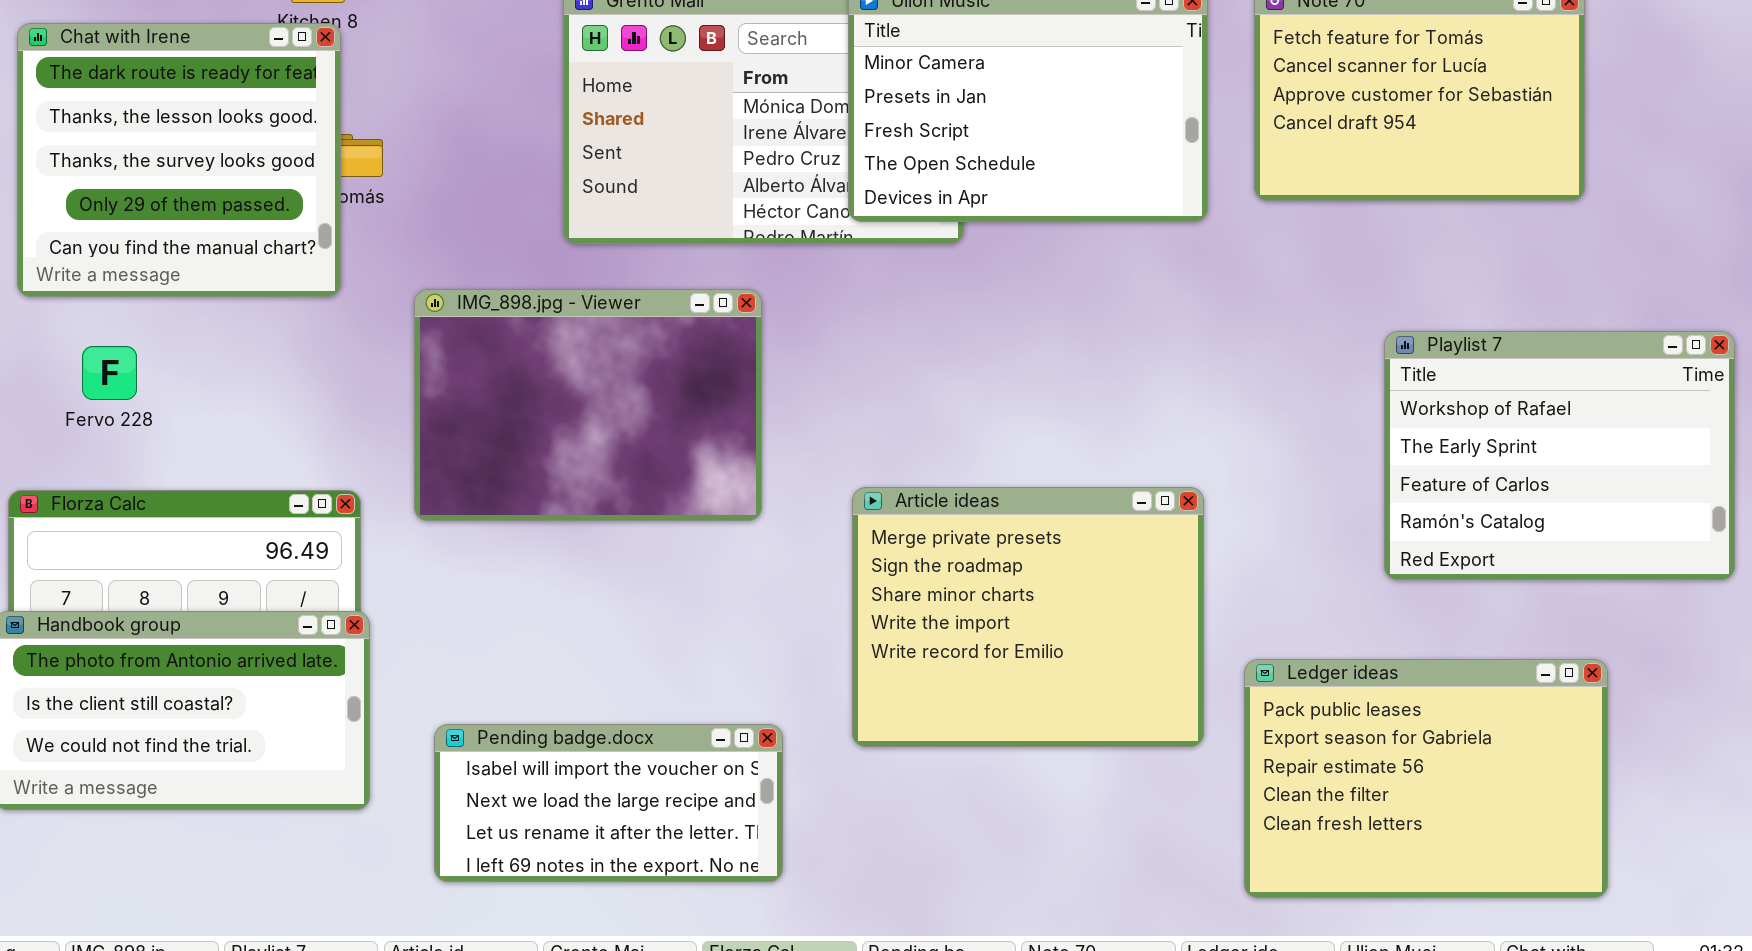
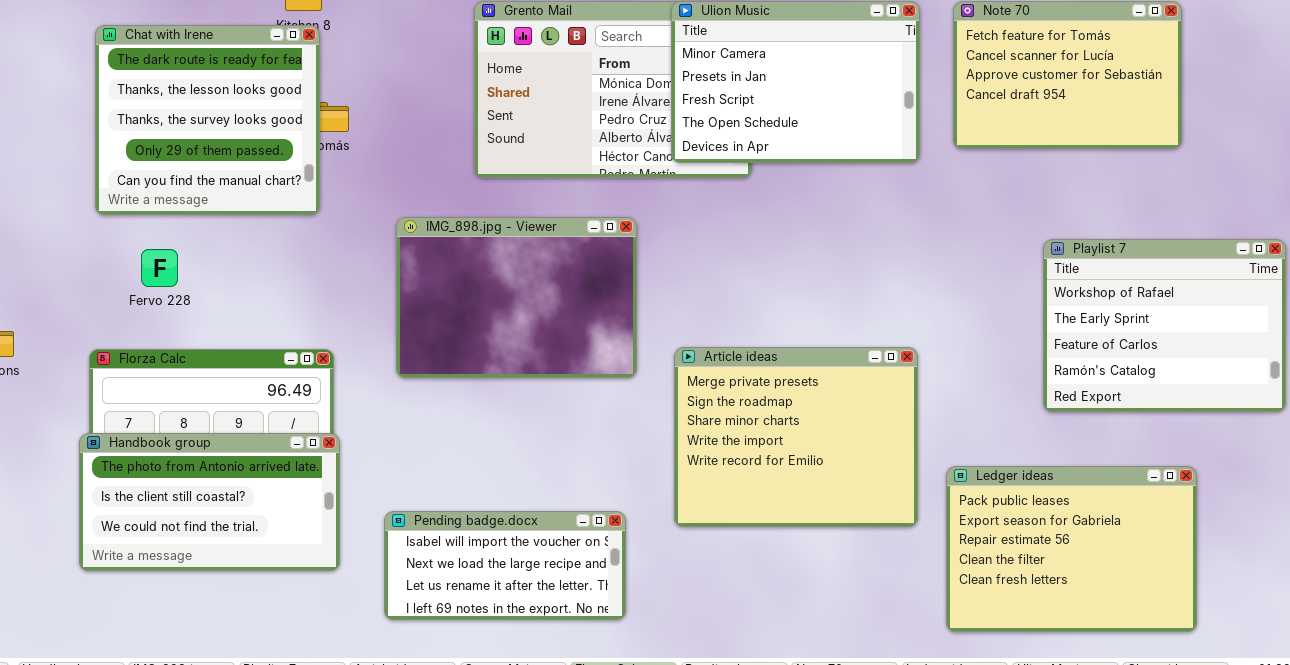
IMG_898.jpg - Viewer: [414,289,762,521] -> [396,217,637,378], moved

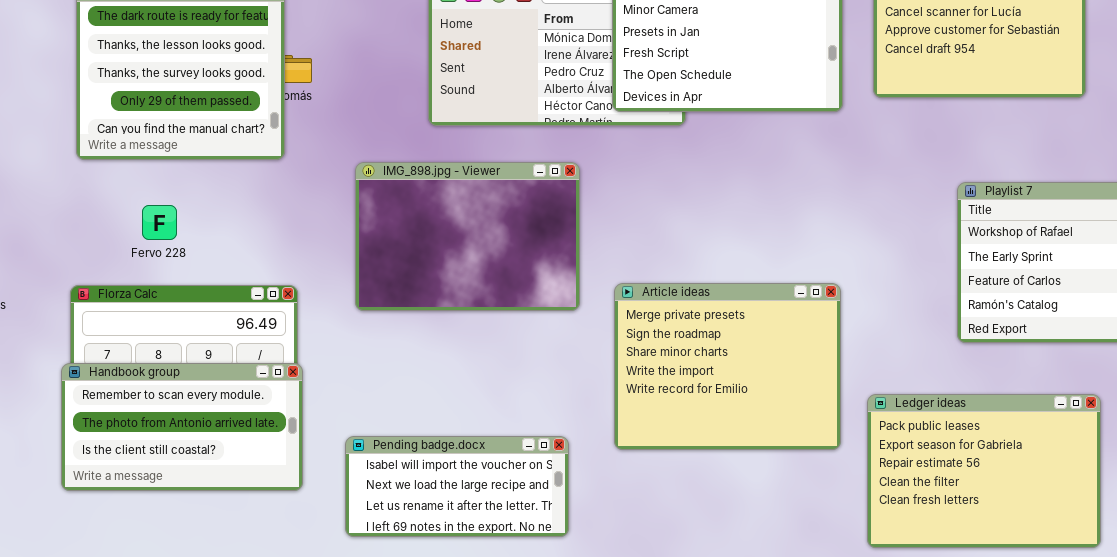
Fervo 228: [141,249,178,287] -> [142,205,177,240], moved
Handbook group: [79,433,340,571] -> [61,363,303,491], scrolled up 1 row

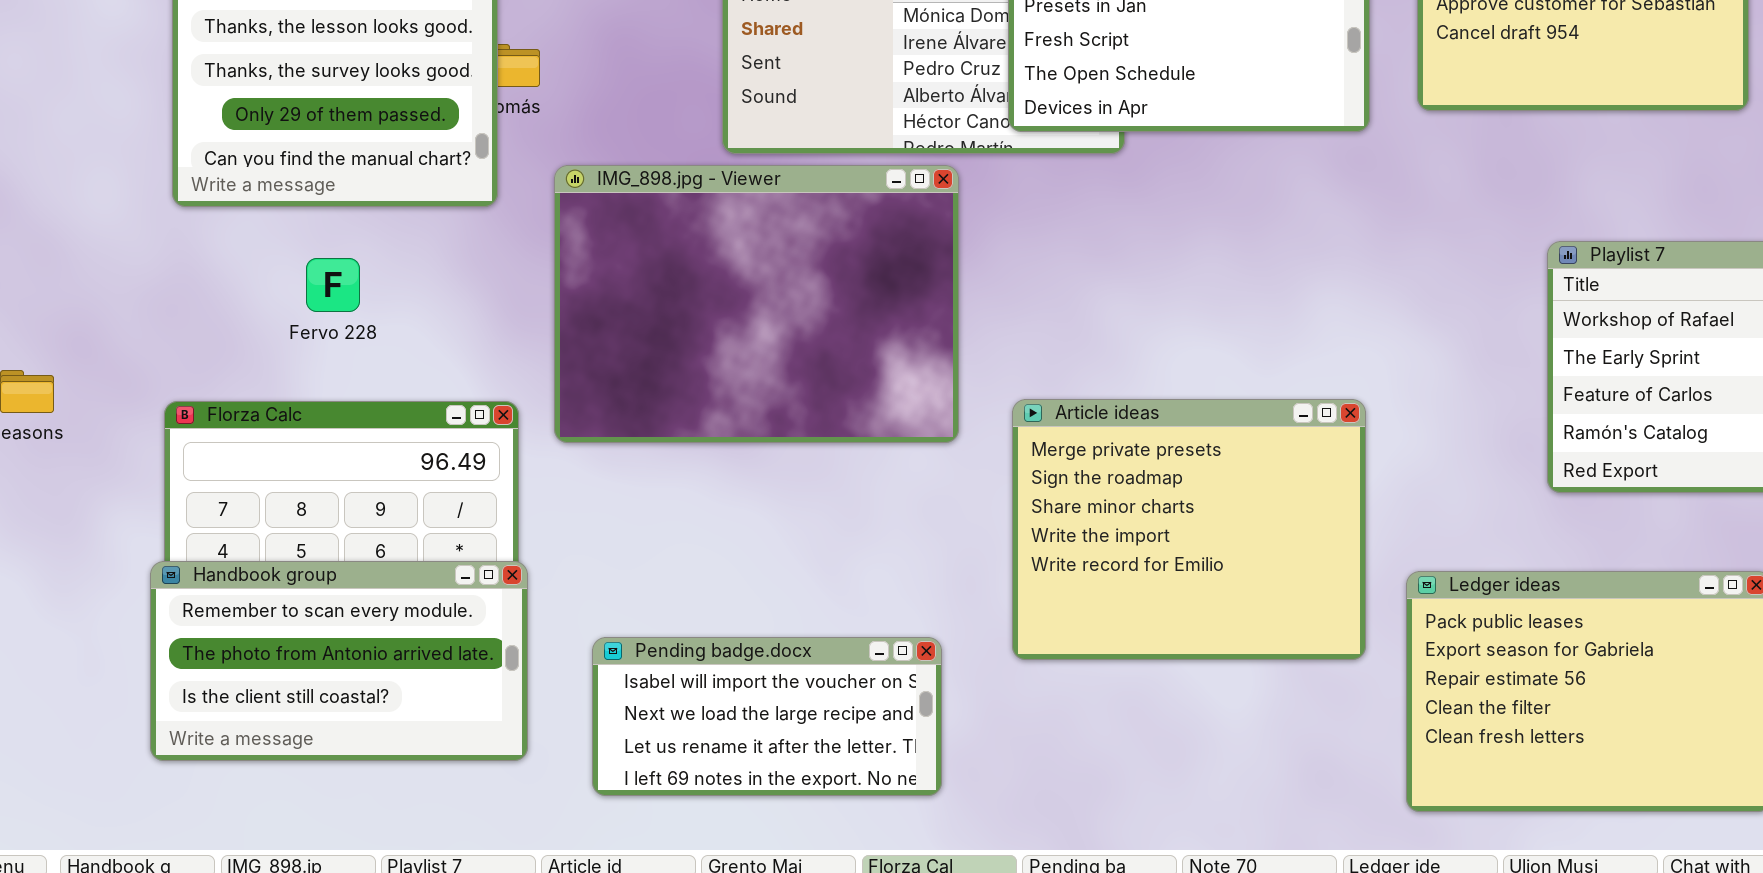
IMG_898.jpg - Viewer: [355,162,580,311] -> [554,165,959,443], resized
Fervo 228: [142,205,177,240] -> [306,258,360,312], moved
Handbook group: [61,363,303,491] -> [150,561,528,761], moved

